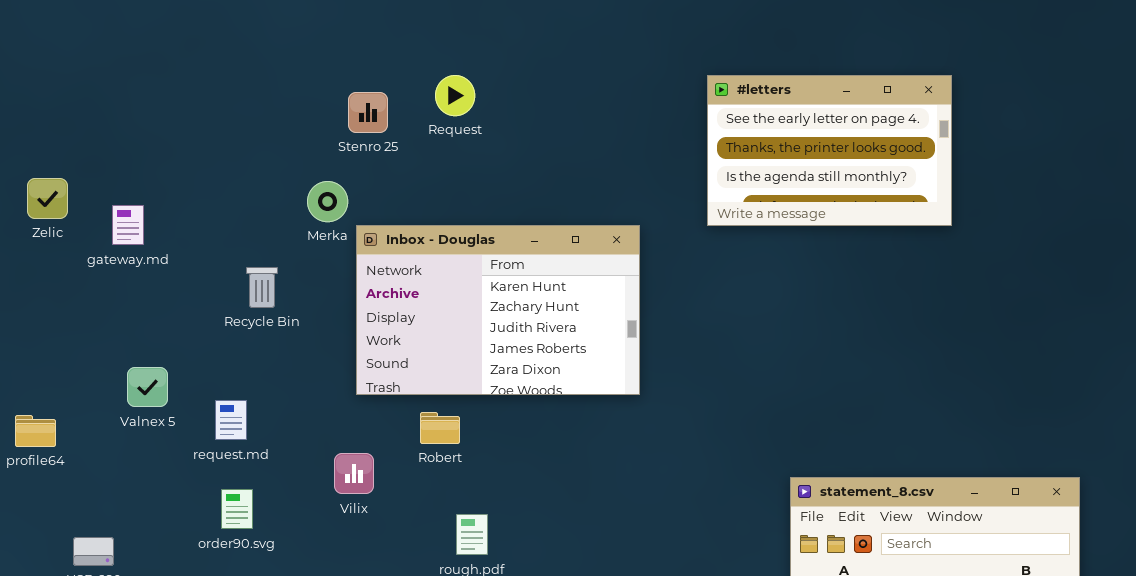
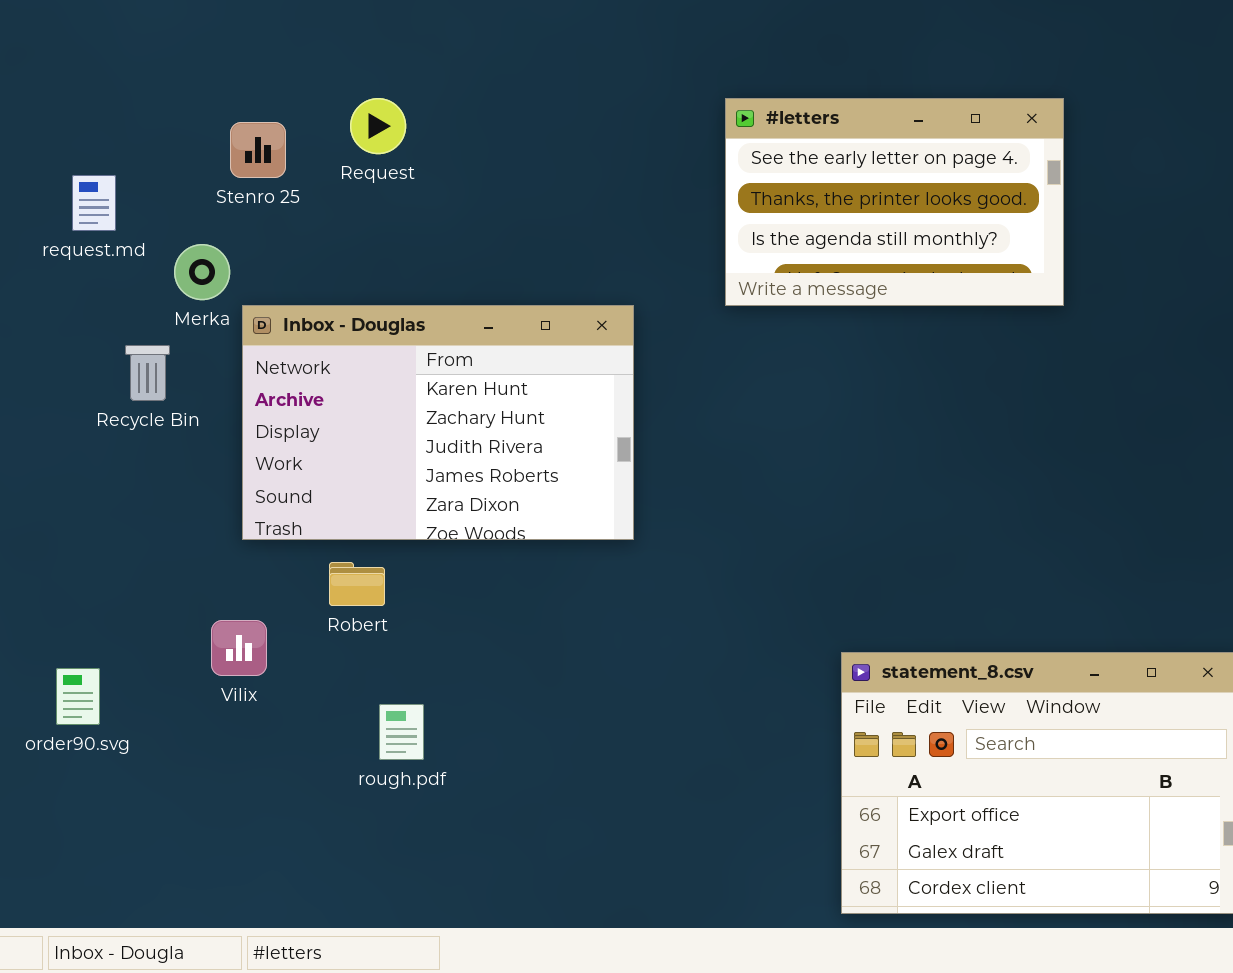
Recycle Bin: [246,267,278,308] -> [125,345,170,401], moved
request.md: [215,400,247,440] -> [72,175,116,231], moved

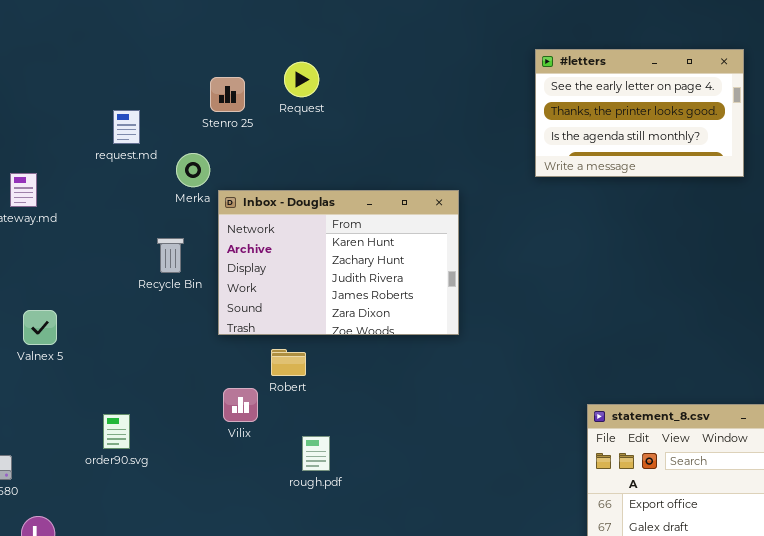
#letters: [725,98,1064,306] -> [535,49,744,177], moved
Recycle Bin: [125,345,170,401] -> [157,238,184,273], moved
Vilix: [211,620,267,676] -> [223,388,258,422], moved

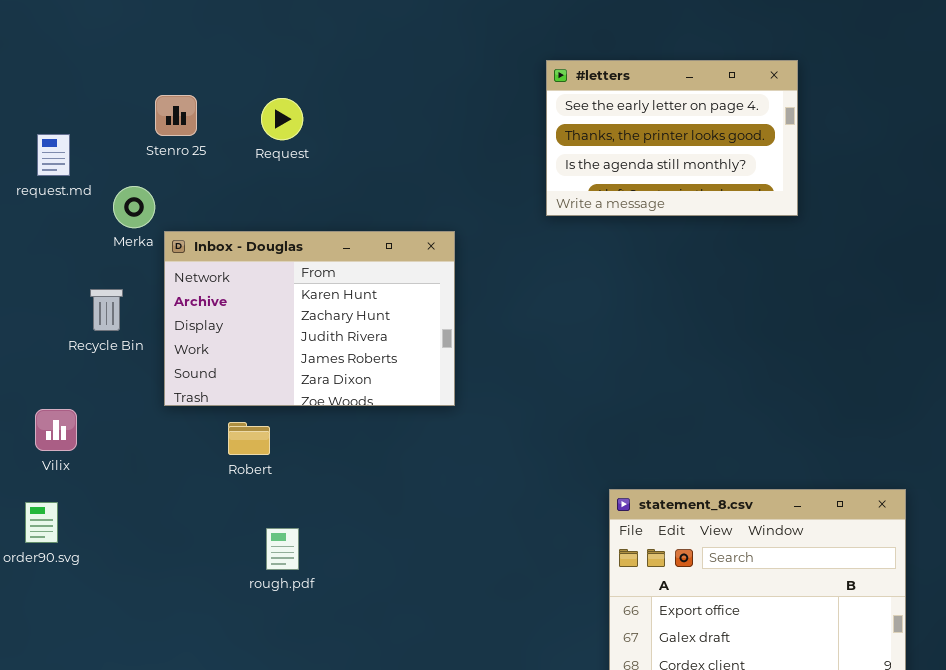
Request: [284,62,319,97] -> [261,98,303,140], moved
Vilix: [223,388,258,422] -> [35,409,77,451], moved

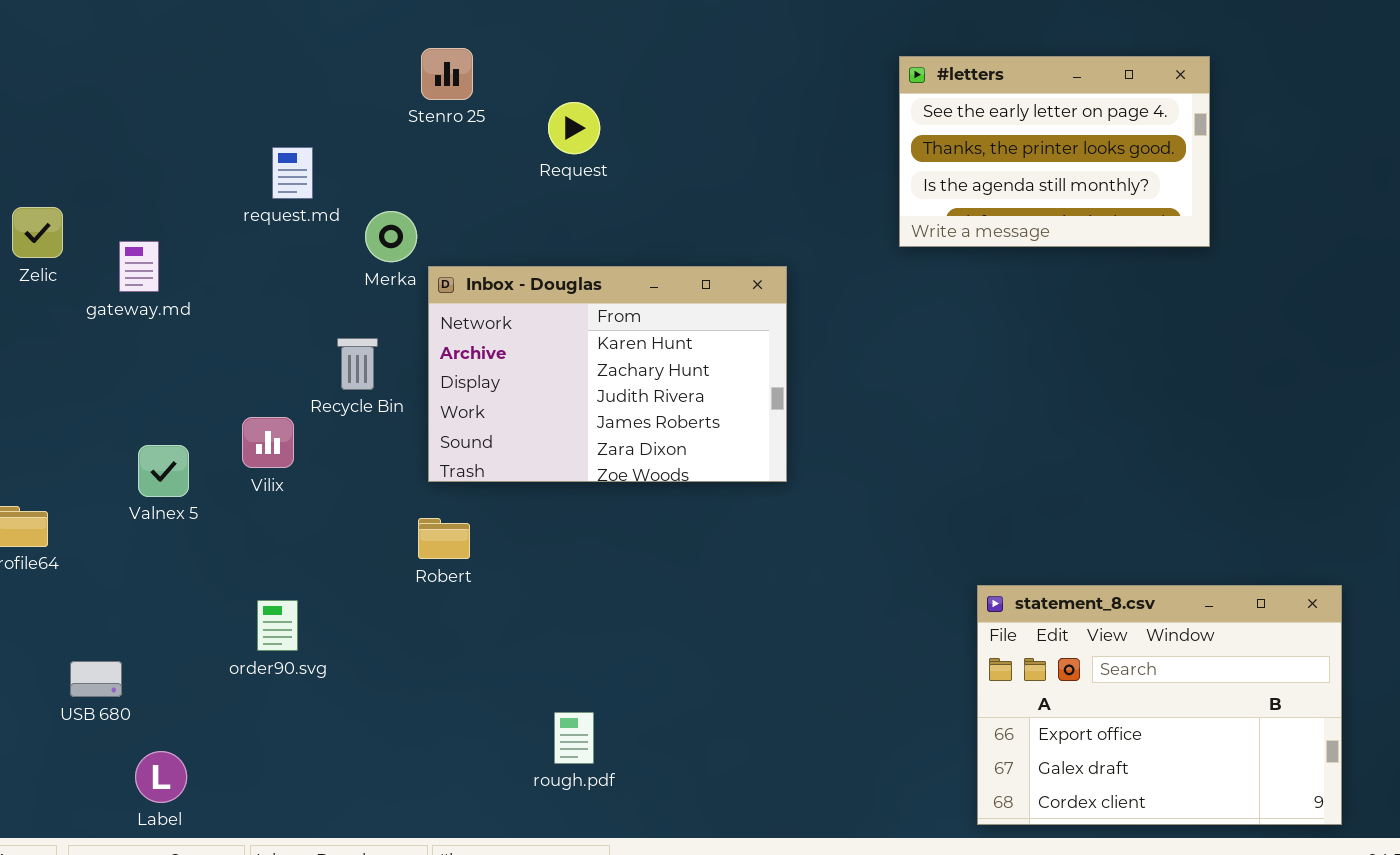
Stenro 25: [155,95,197,136] -> [421,48,473,100], moved
Vilix: [35,409,77,451] -> [242,417,294,468], moved
Robert: [228,422,270,455] -> [418,518,470,559], moved
rough.pdf: [266,528,299,570] -> [554,712,594,764], moved

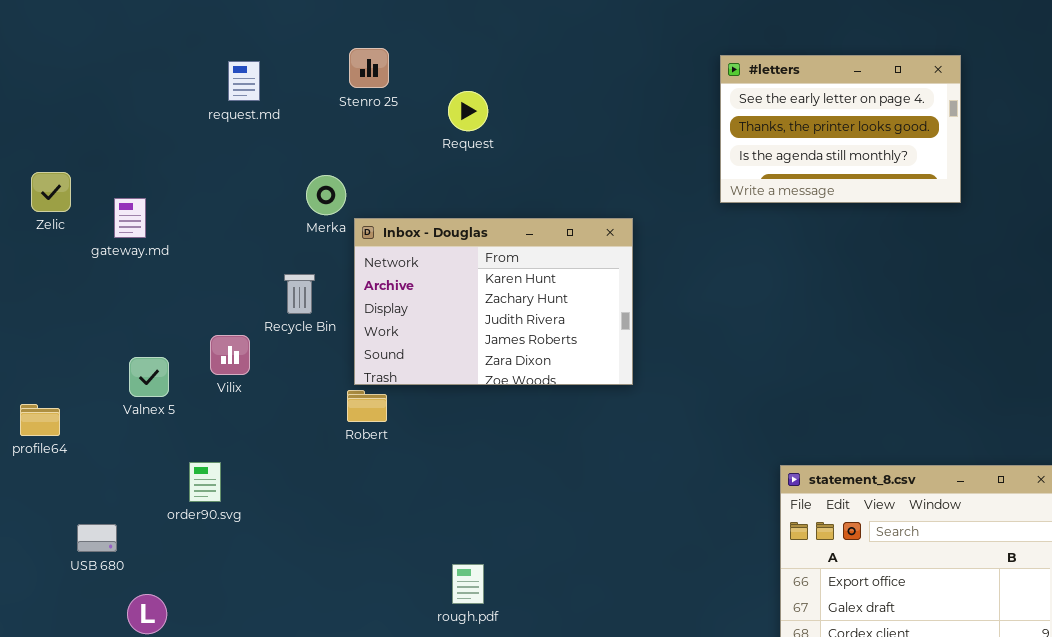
request.md: [272,147,313,199] -> [228,61,260,101], moved
Robert: [418,518,470,559] -> [347,390,387,422], moved
order90.svg: [257,600,298,651] -> [189,462,221,502], moved

